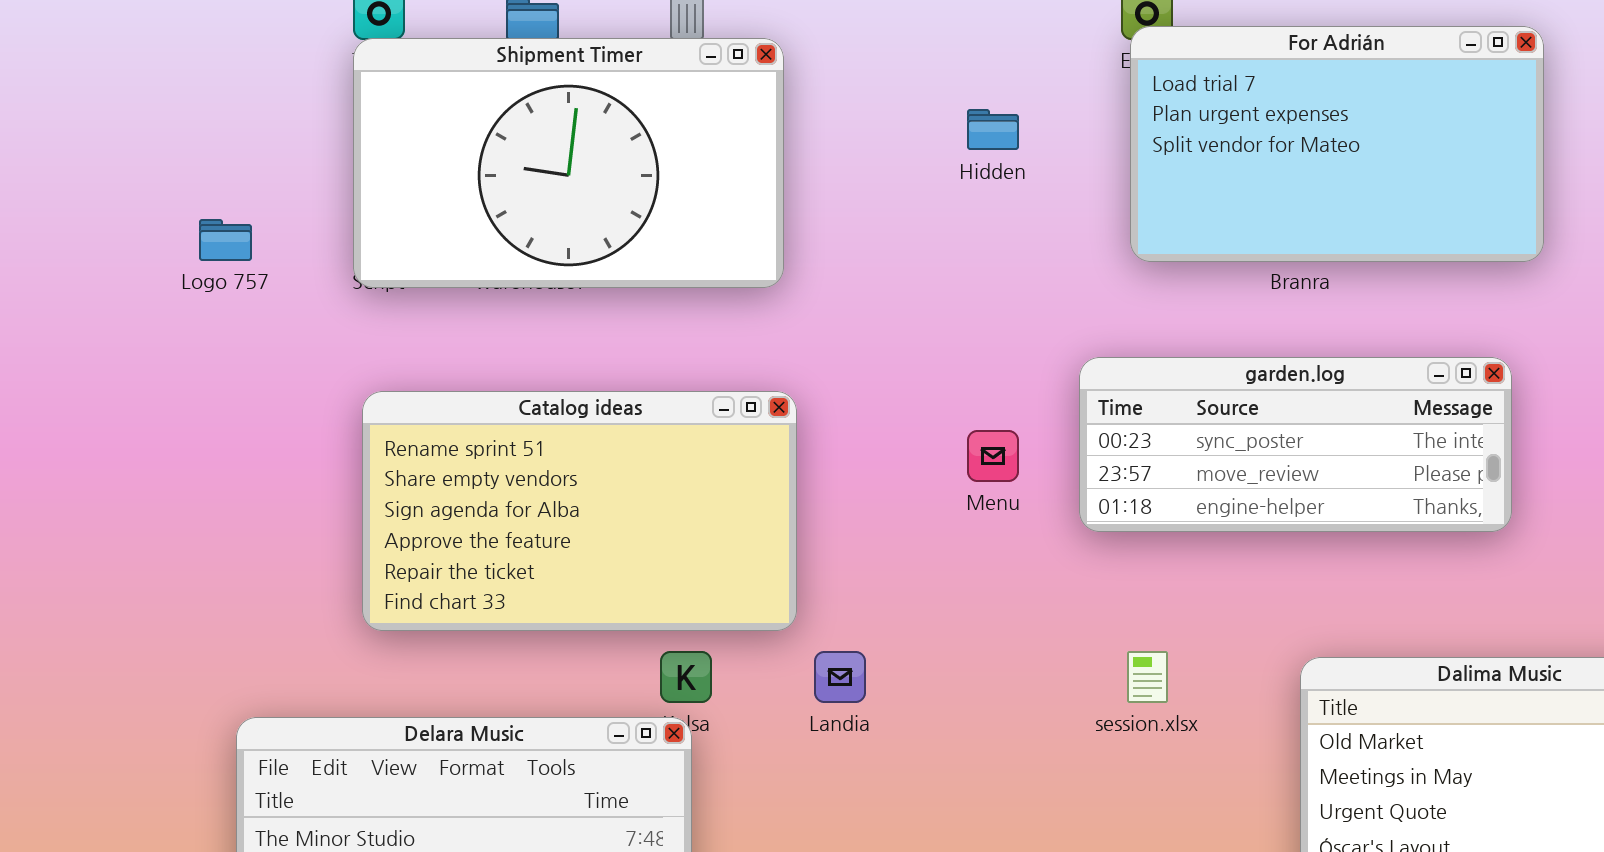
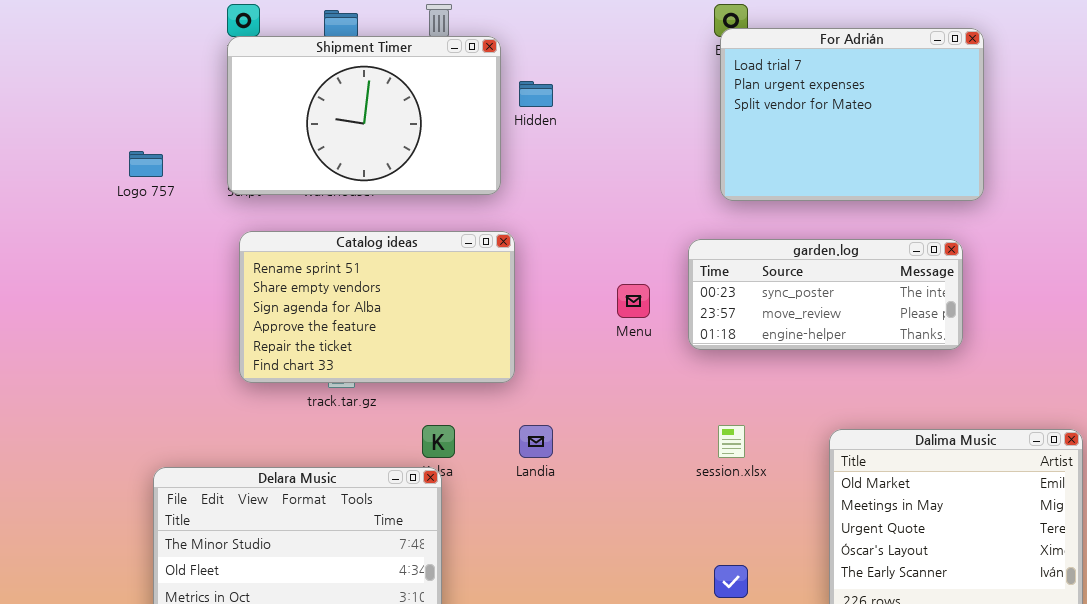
For Adrián: [1130,26,1544,262] -> [720,28,984,201], resized
Hidden: [967,109,1019,150] -> [519,81,553,107], moved
Catalog ideas: [362,391,797,631] -> [239,231,515,383], moved

